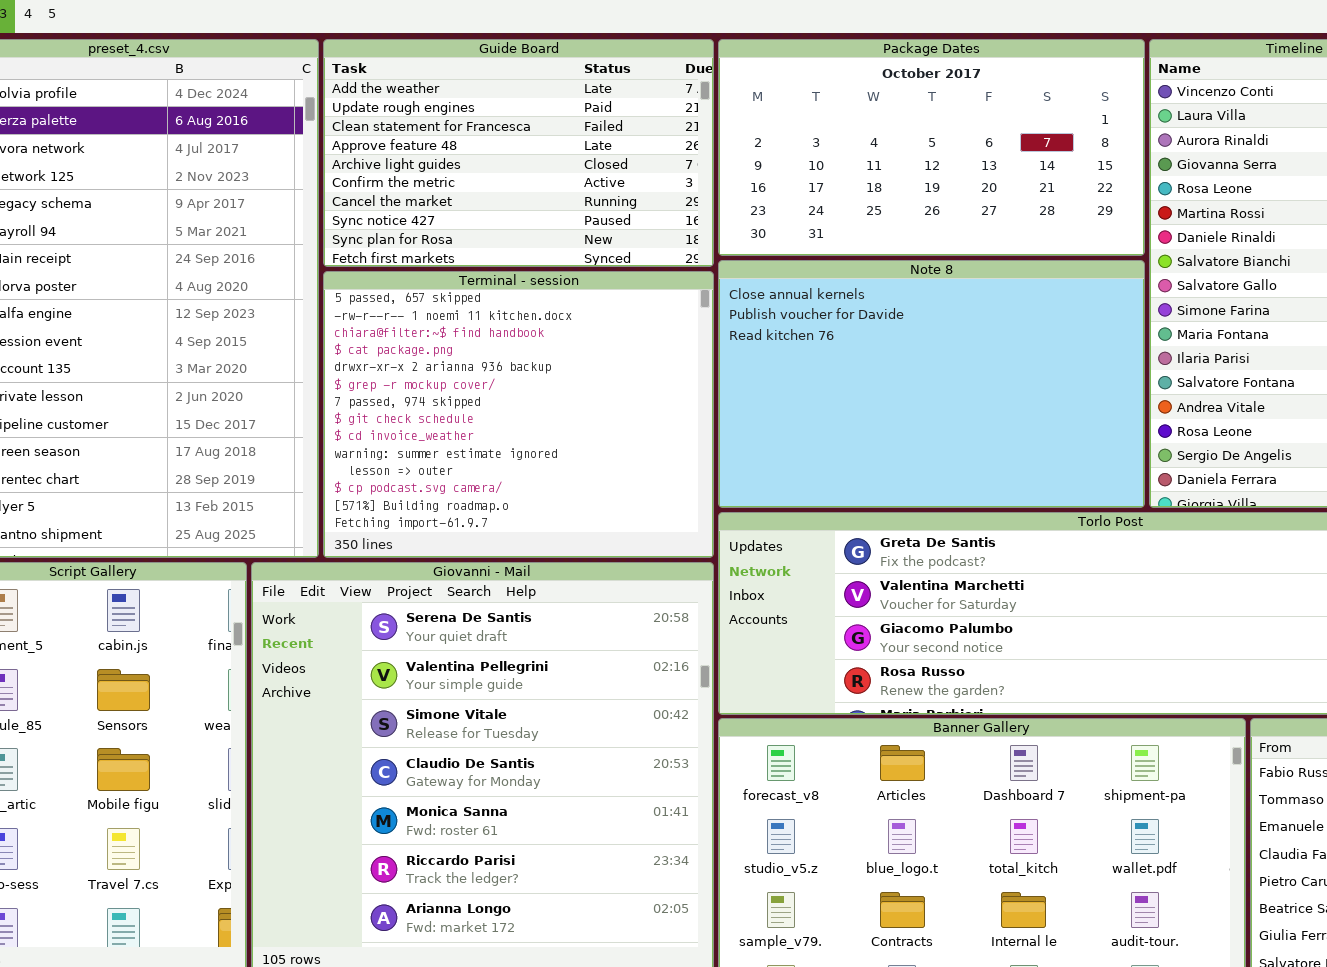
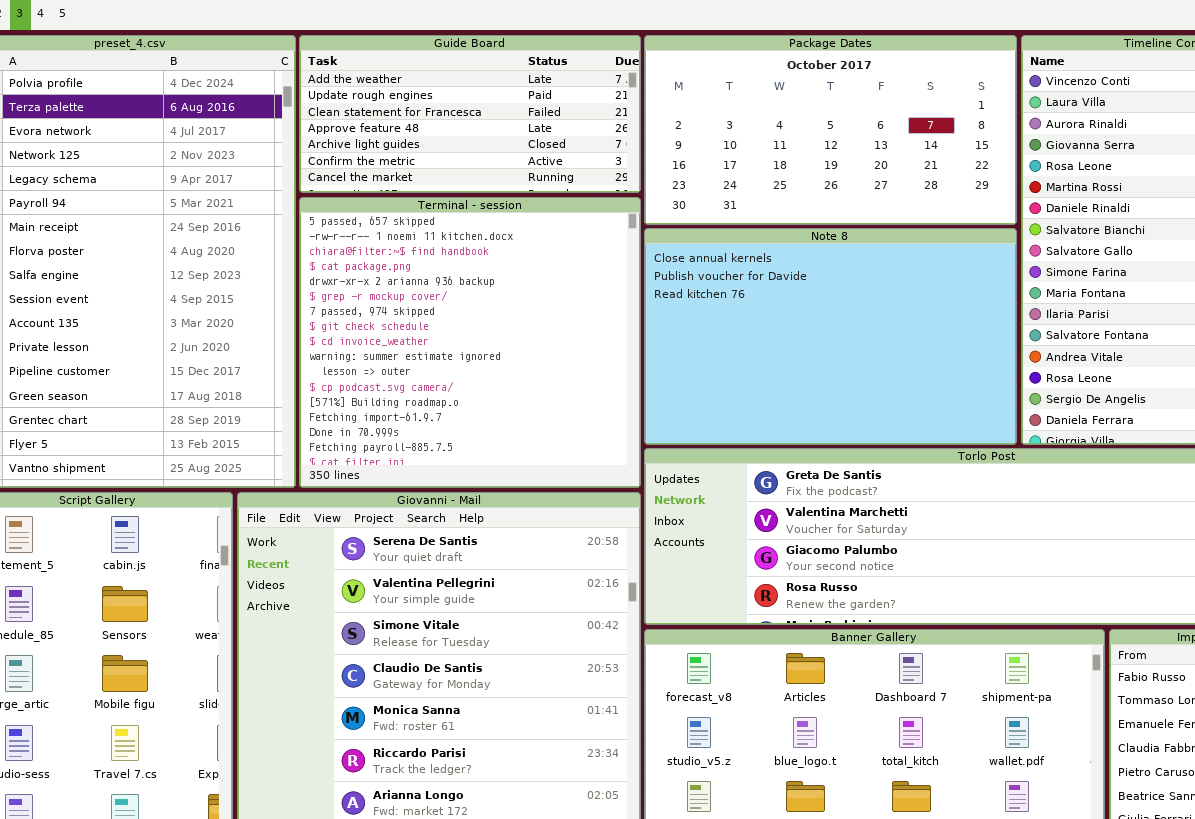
Guide Board: [323,39,714,267] -> [299,35,641,193], resized
Terminal - session: [323,271,714,558] -> [299,197,641,488], resized

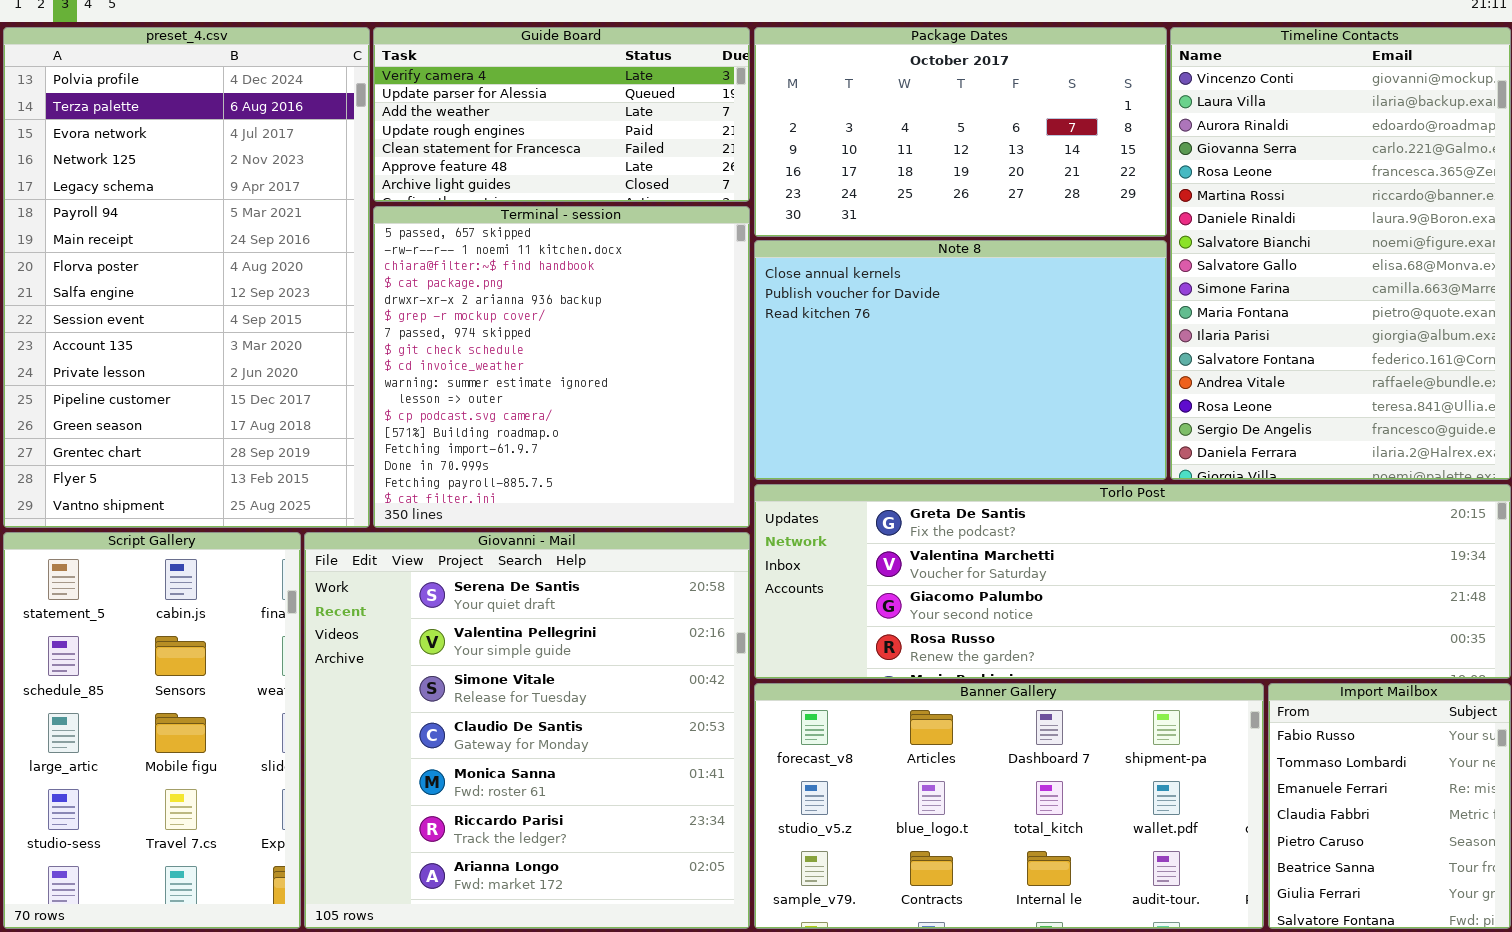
Guide Board: [299,35,641,193] -> [373,27,750,202], scrolled up 2 rows

